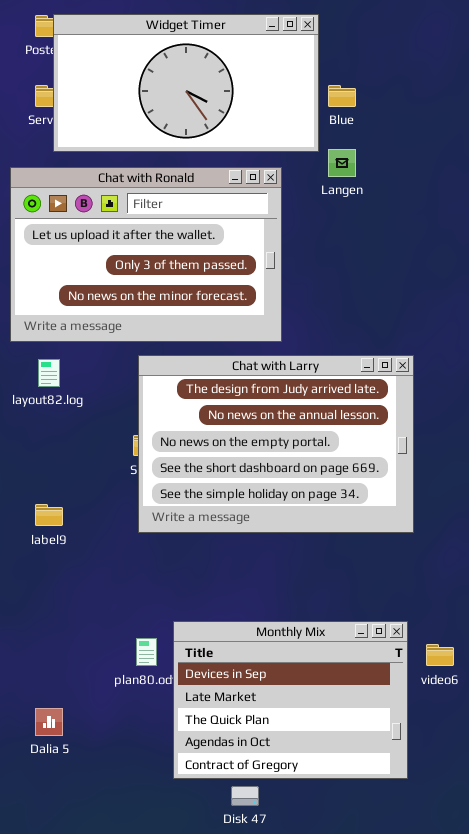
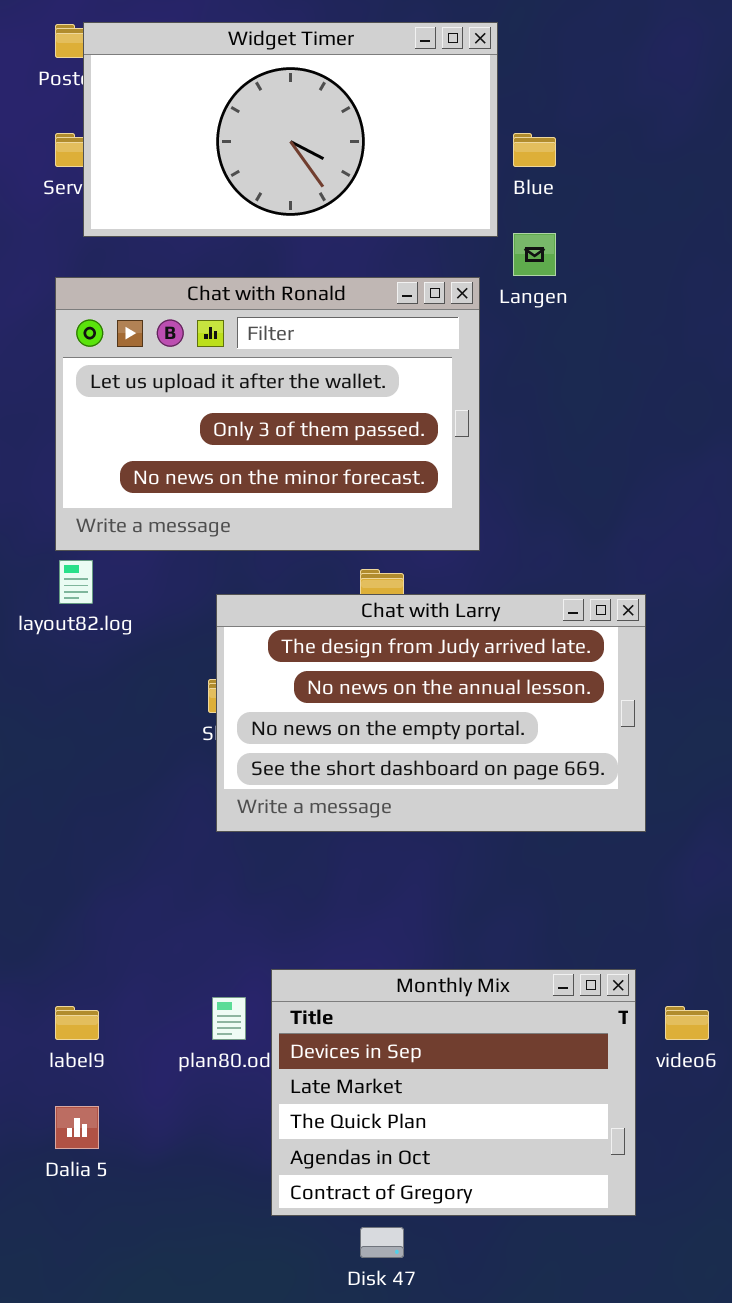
Chat with Ronald: [10,167,282,342] -> [55,277,480,551], moved
Chat with Larry: [138,355,414,533] -> [216,594,646,832], resized
label9: [35,504,63,526] -> [55,1006,99,1040], moved

